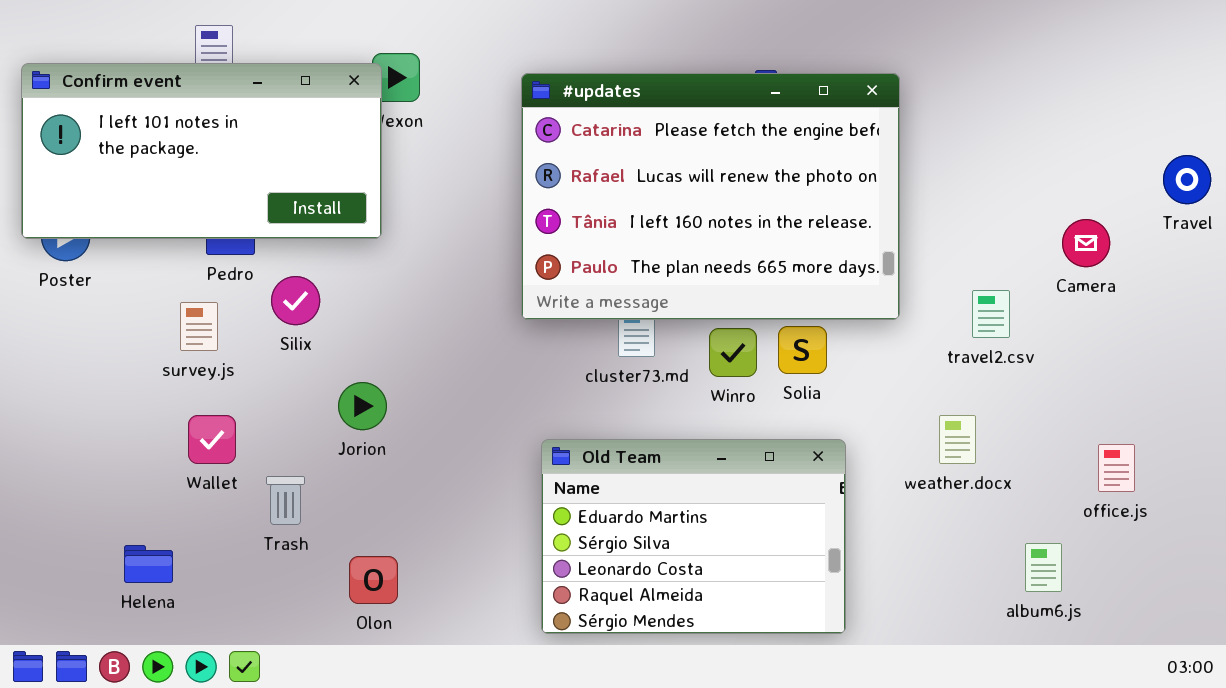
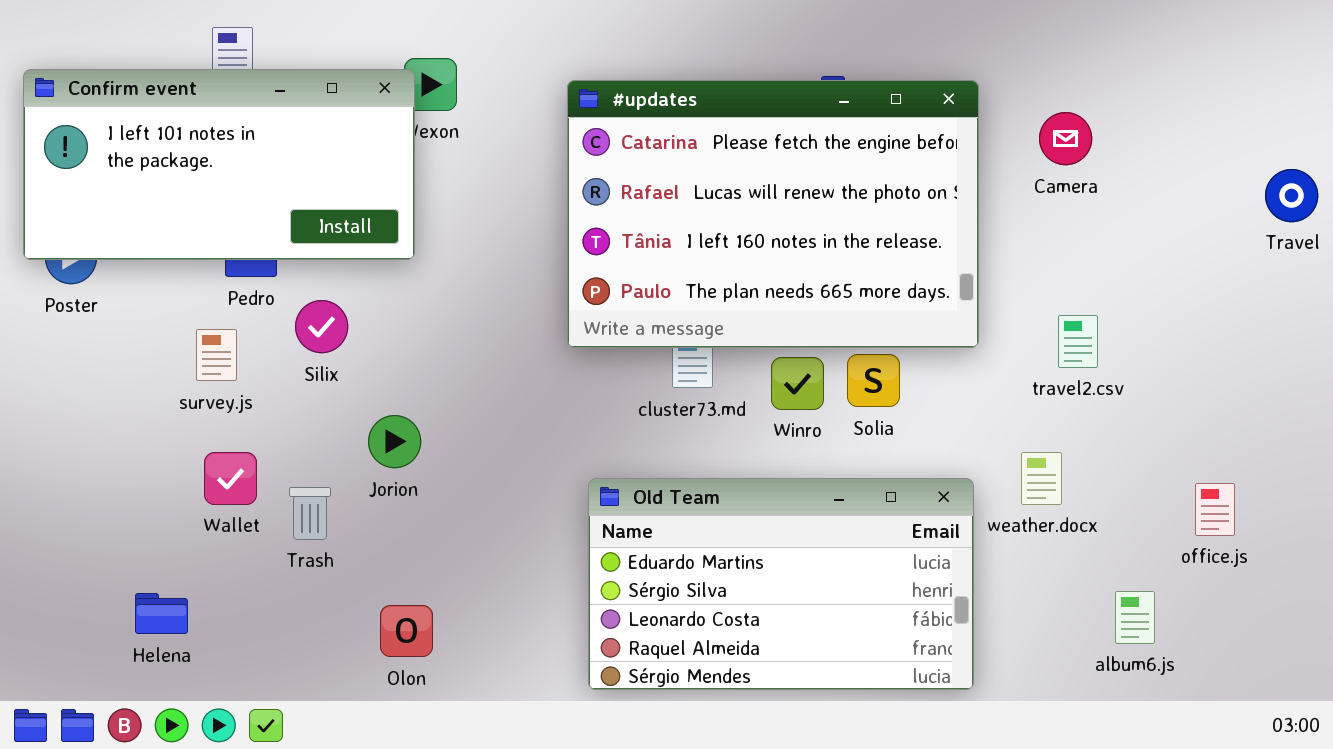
Camera: [1062,219,1110,267] -> [1039,112,1092,165], moved
Old Team: [541,439,846,634] -> [588,478,974,690], resized
Trash: [266,476,305,525] -> [289,487,331,540], moved

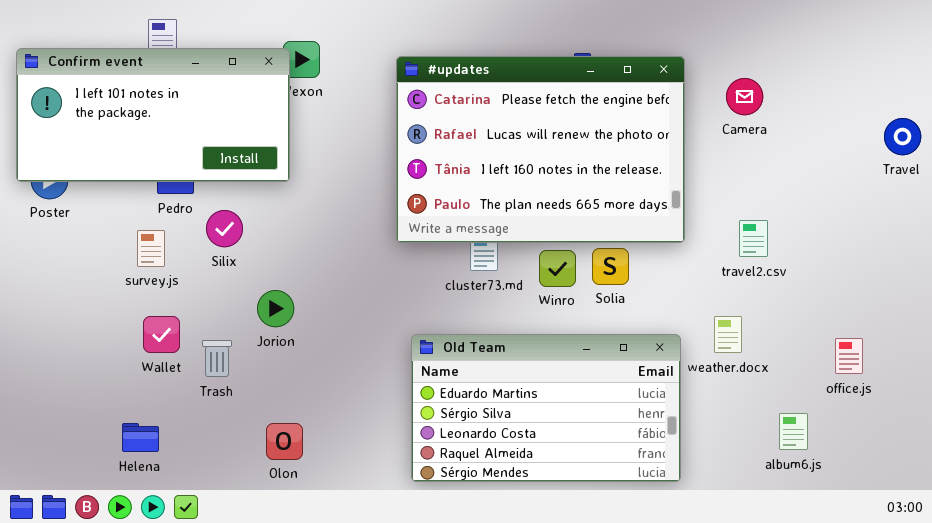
Helena: [135,593,188,634] -> [122,423,159,452], moved

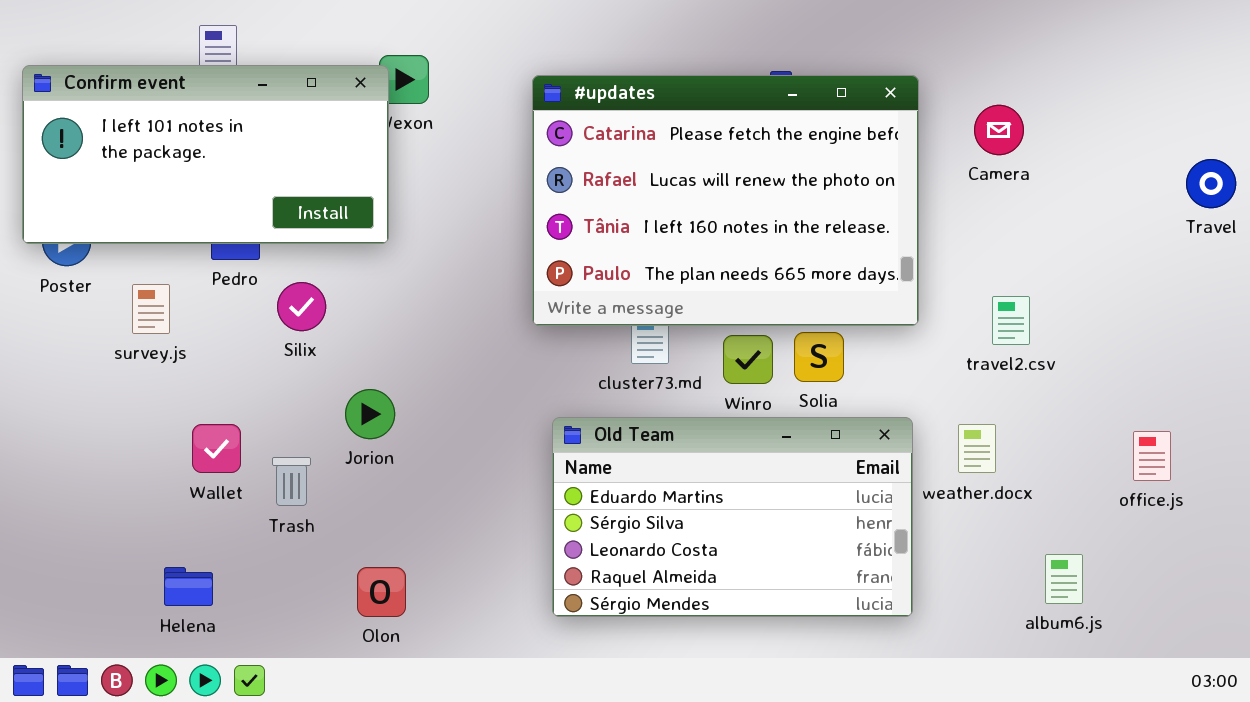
survey.js: [137,230,165,267] -> [132,284,170,334], moved
Old Team: [411,334,681,482] -> [552,417,913,617], moved
office.js: [835,338,863,374] -> [1133,431,1171,481], moved

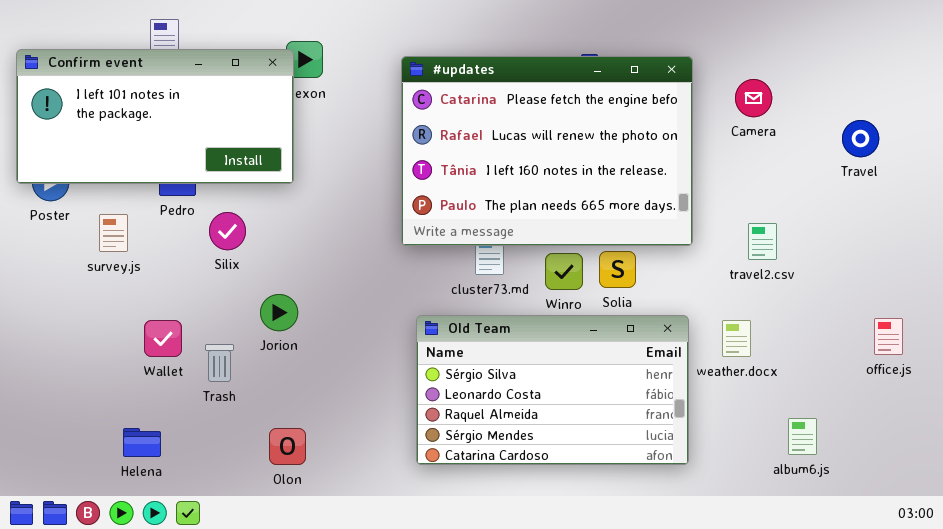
Travel: [1186,159,1236,208] -> [842,120,879,157], moved
Old Team: [552,417,913,617] -> [416,315,689,465], scrolled down 1 row
office.js: [1133,431,1171,481] -> [874,318,903,355], moved

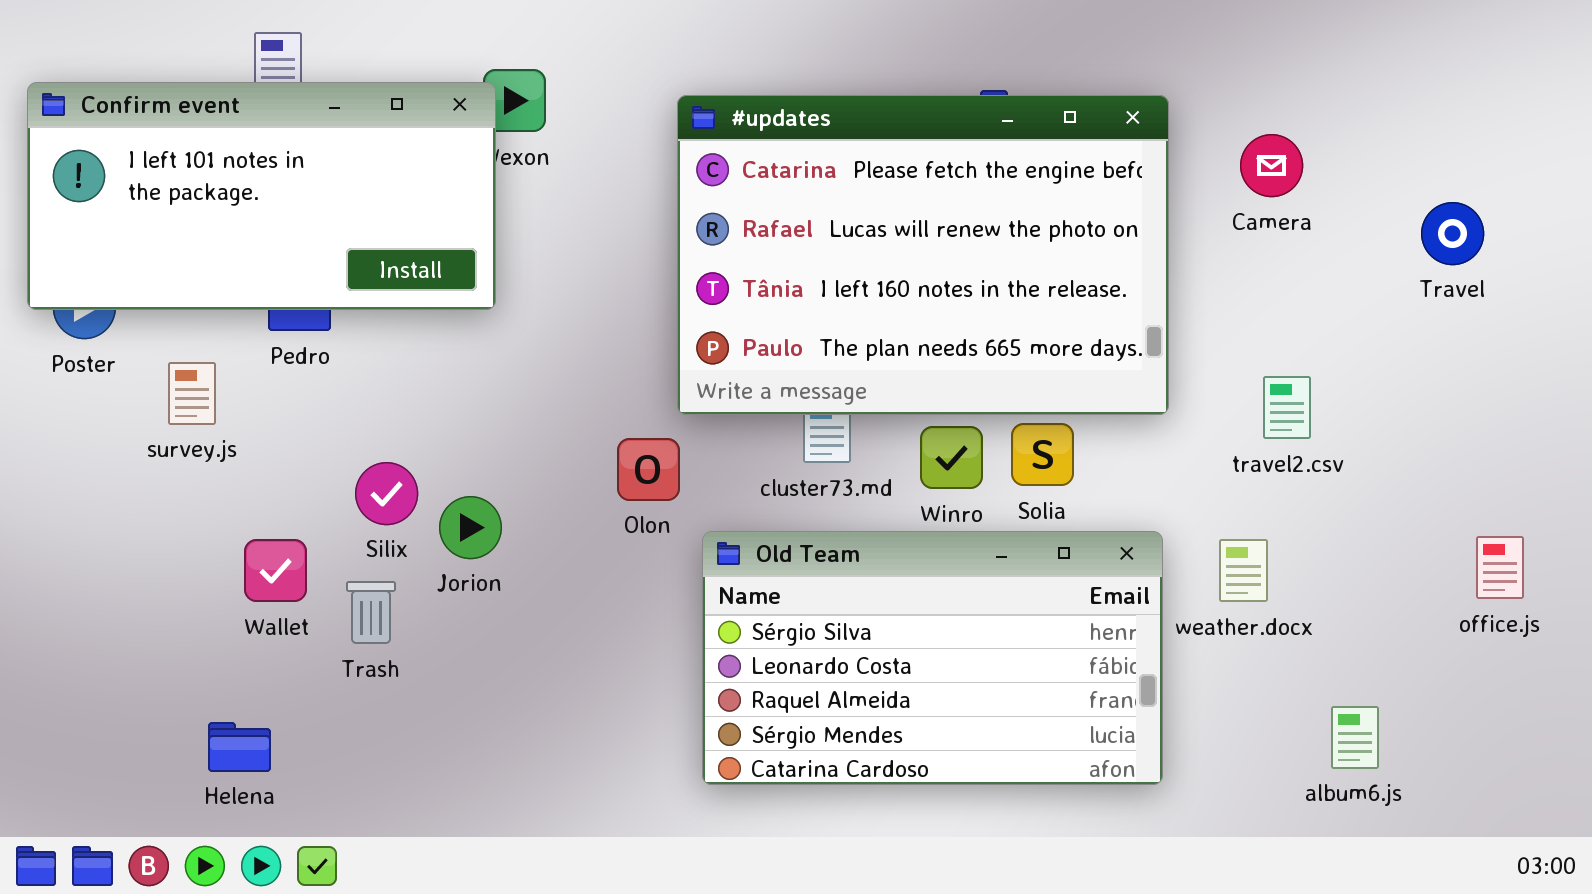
Silix: [209,212,246,250] -> [355,462,418,525], moved
Olon: [269,428,306,465] -> [617,438,680,501], moved

